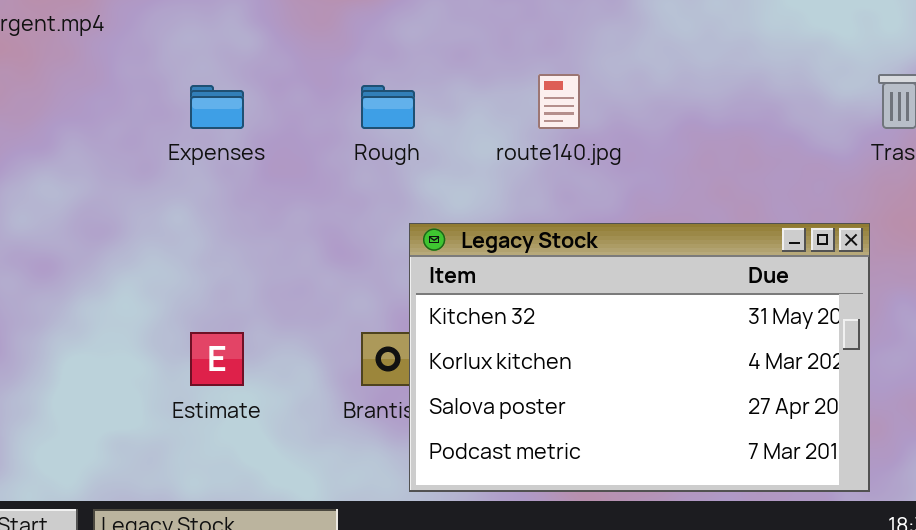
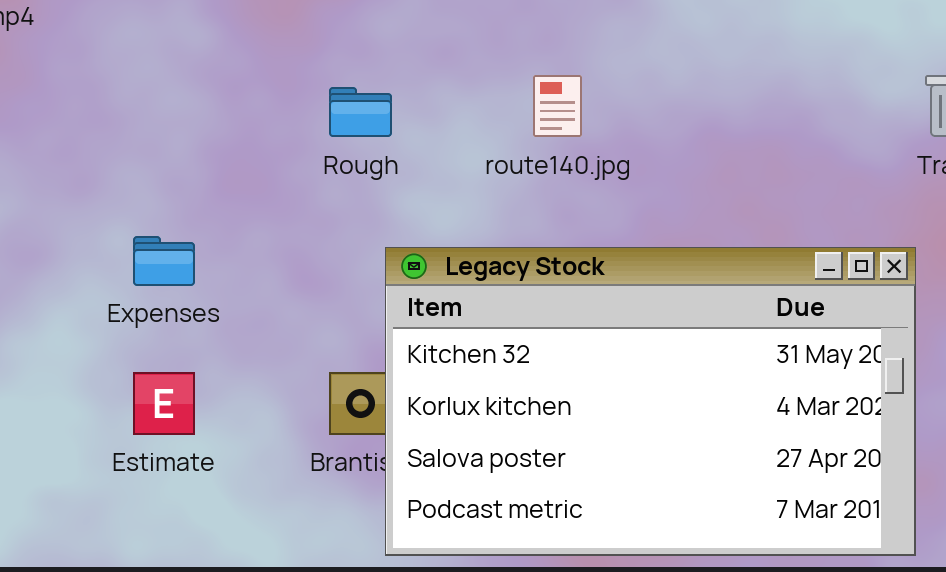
Expenses: [190,85,244,129] -> [133,236,195,286], moved

